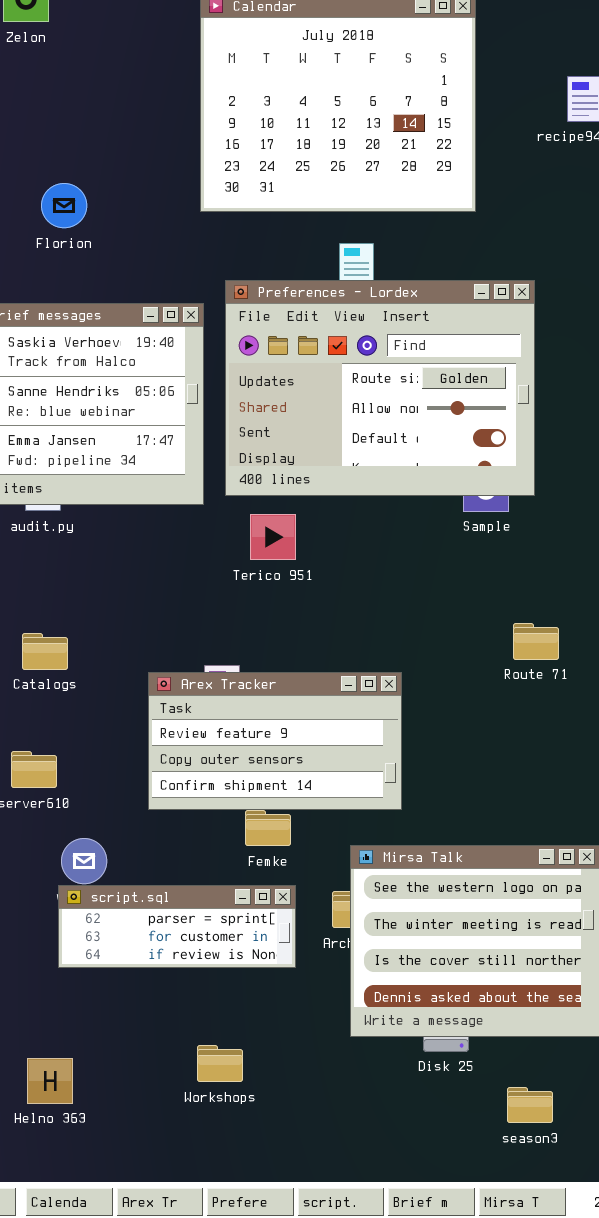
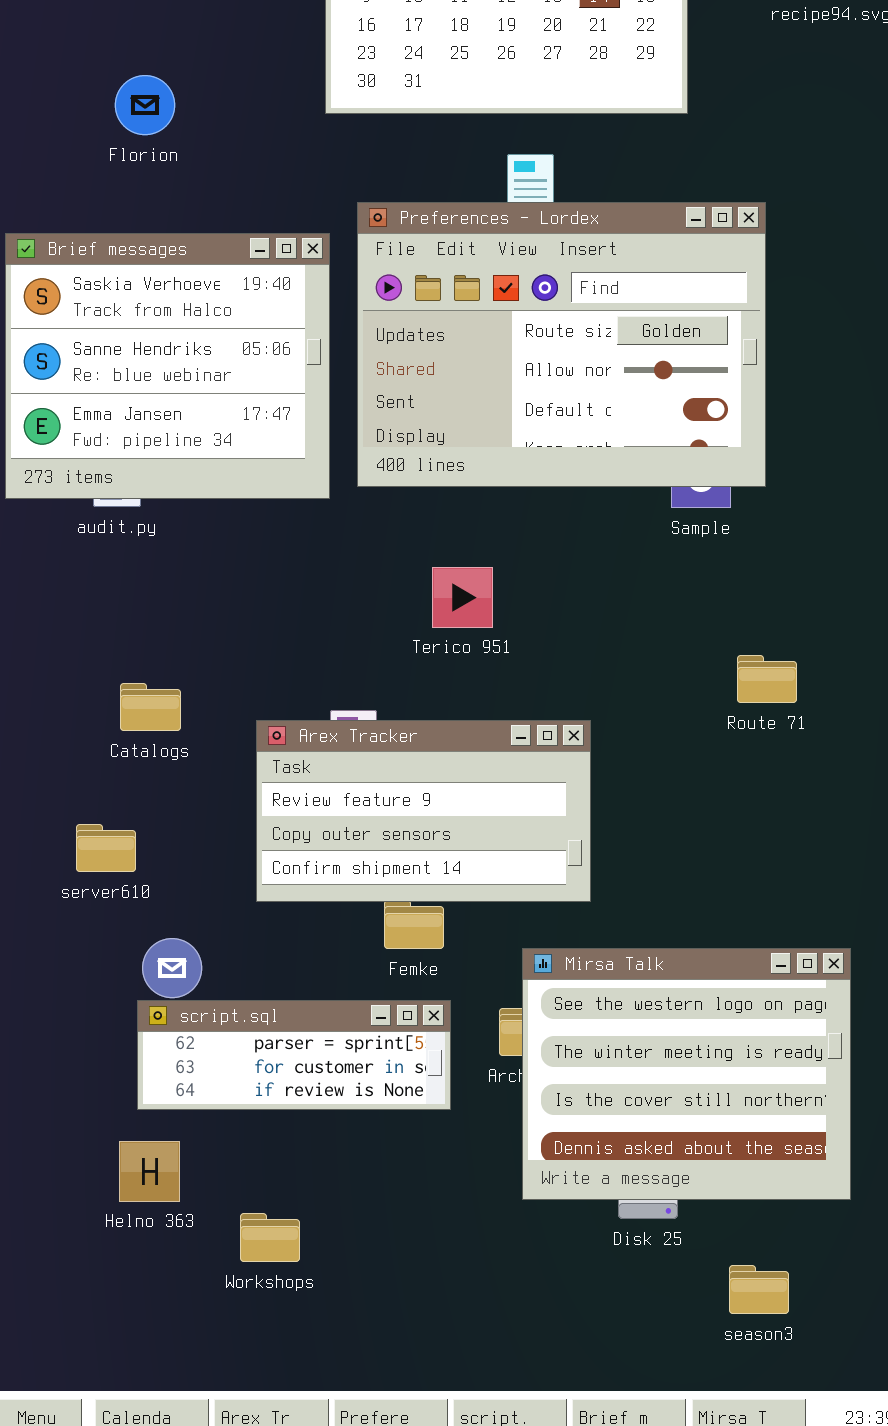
Terico 951: [250,514,296,560] -> [432,567,493,628], moved
Catalogs: [22,633,68,670] -> [120,683,181,731], moved
Workshops: [197,1045,243,1082] -> [240,1213,300,1262], moved
Helno 363: [27,1058,73,1104] -> [119,1141,180,1202], moved

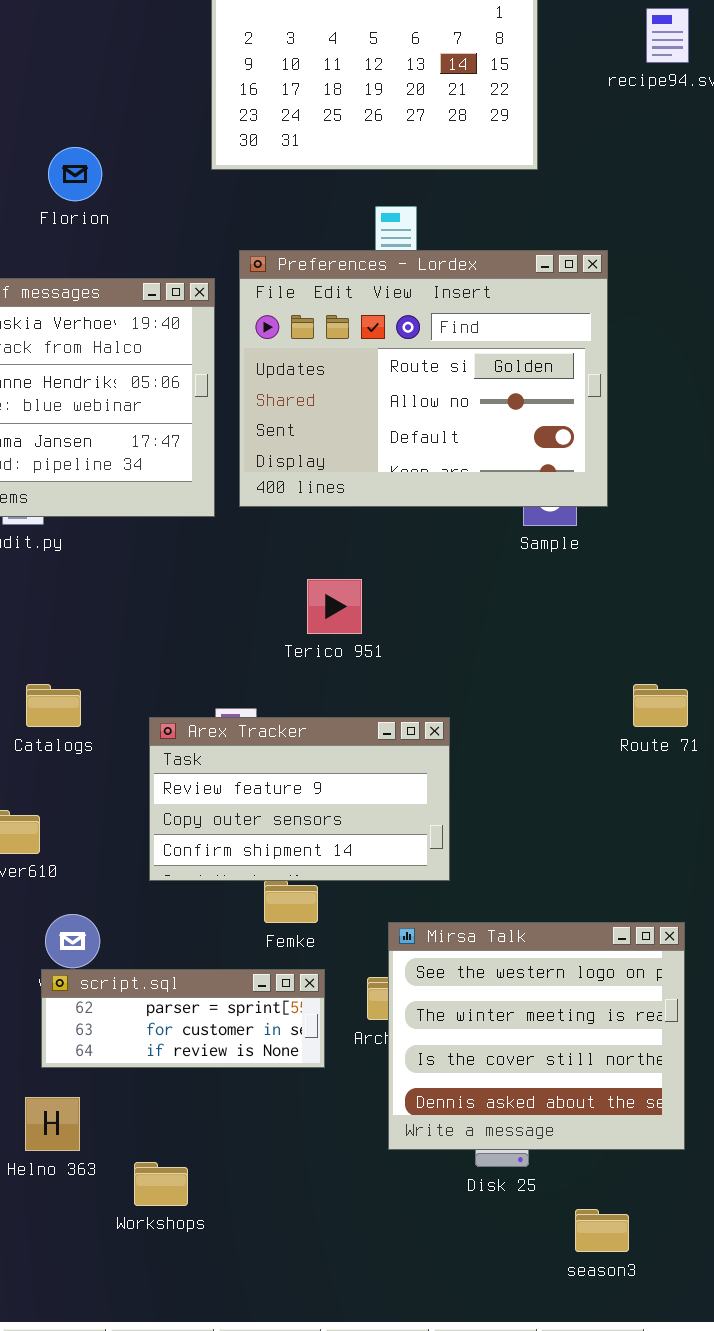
Florion: [115,75,175,135] -> [48,147,102,201], moved
Route 71: [737,655,797,703] -> [633,684,688,727], moved

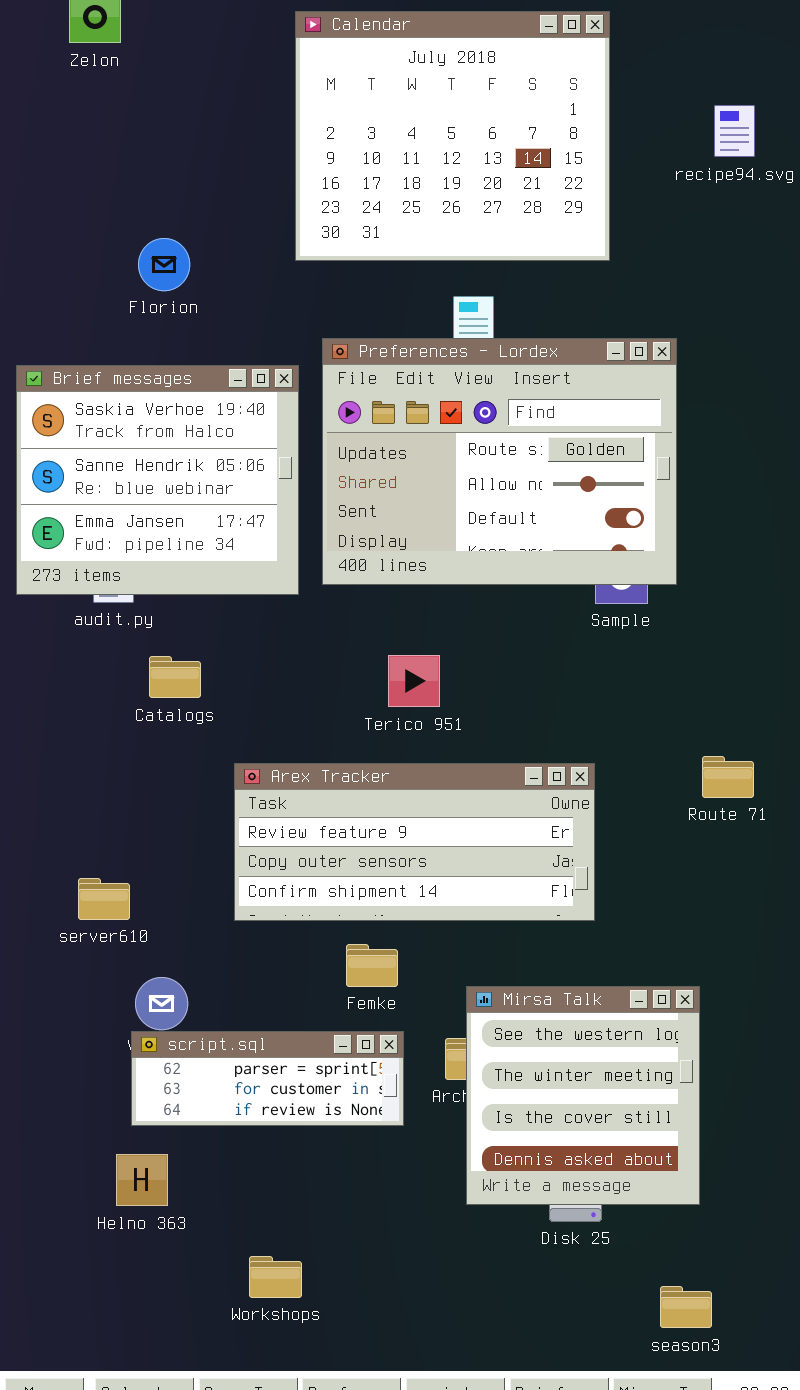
Catalogs: [26,684,81,727] -> [149,656,201,698], moved
Arex Tracker: [149,717,450,881] -> [234,763,595,921], moved, resized
Mirsa Talk: [388,922,685,1150] -> [466,986,700,1205], resized
Workshops: [134,1162,188,1206] -> [249,1256,302,1298], moved
season3: [575,1209,629,1252] -> [660,1286,712,1328], moved

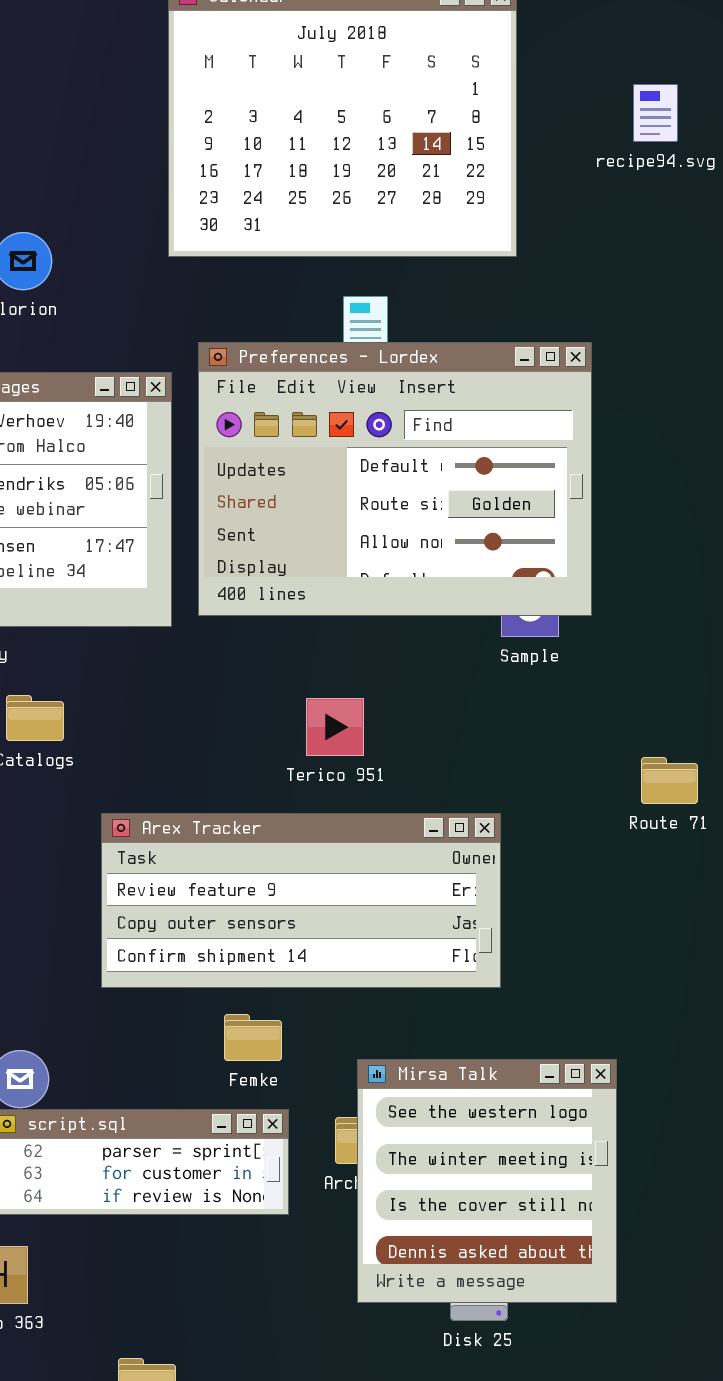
Preferences - Lordex: [322,338,677,585] -> [198,342,592,616], scrolled up 1 row
Terico 951: [388,655,440,707] -> [306,698,364,756], moved
Route 71: [702,756,754,798] -> [641,757,698,804], moved

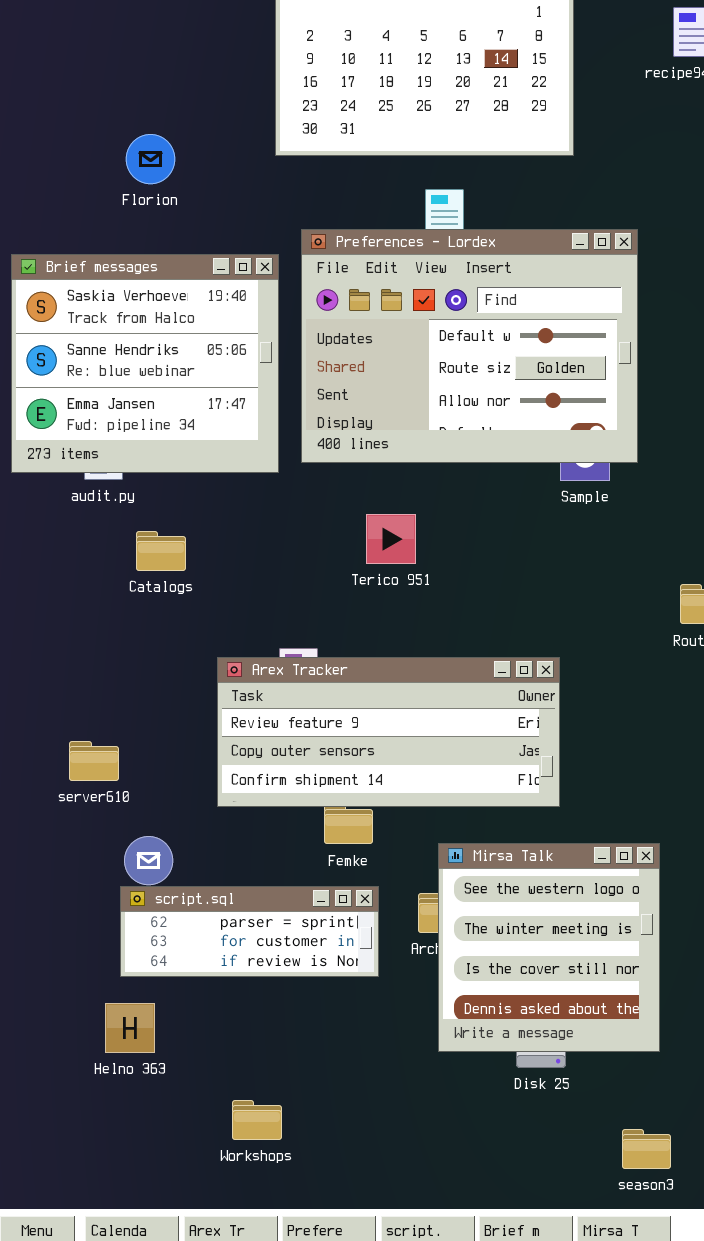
Terico 951: [306,698,364,756] -> [366,514,416,564], moved
Arex Tracker: [101,813,501,988] -> [217,657,560,807], moved

